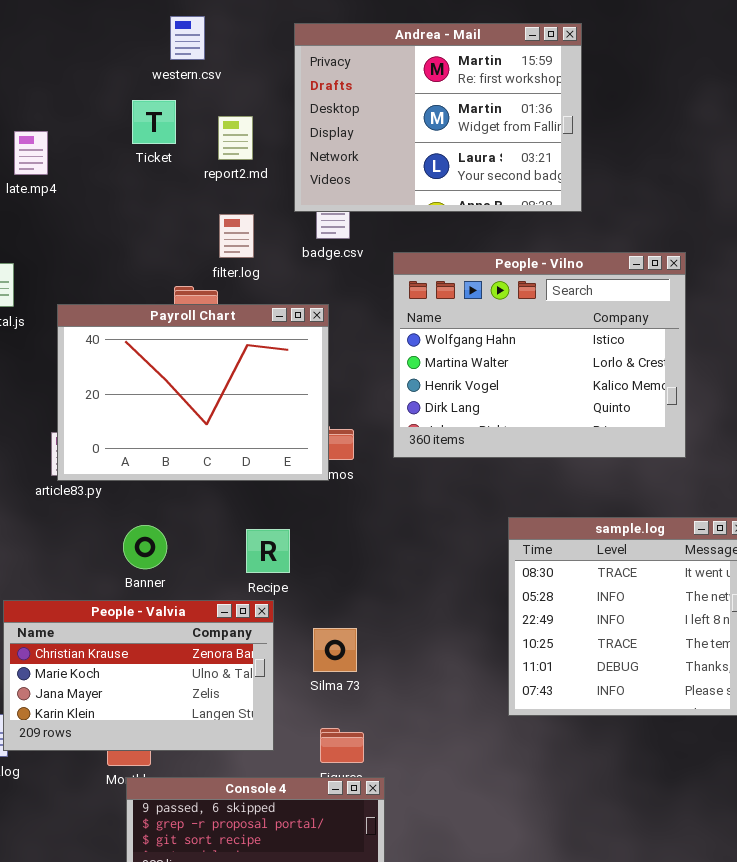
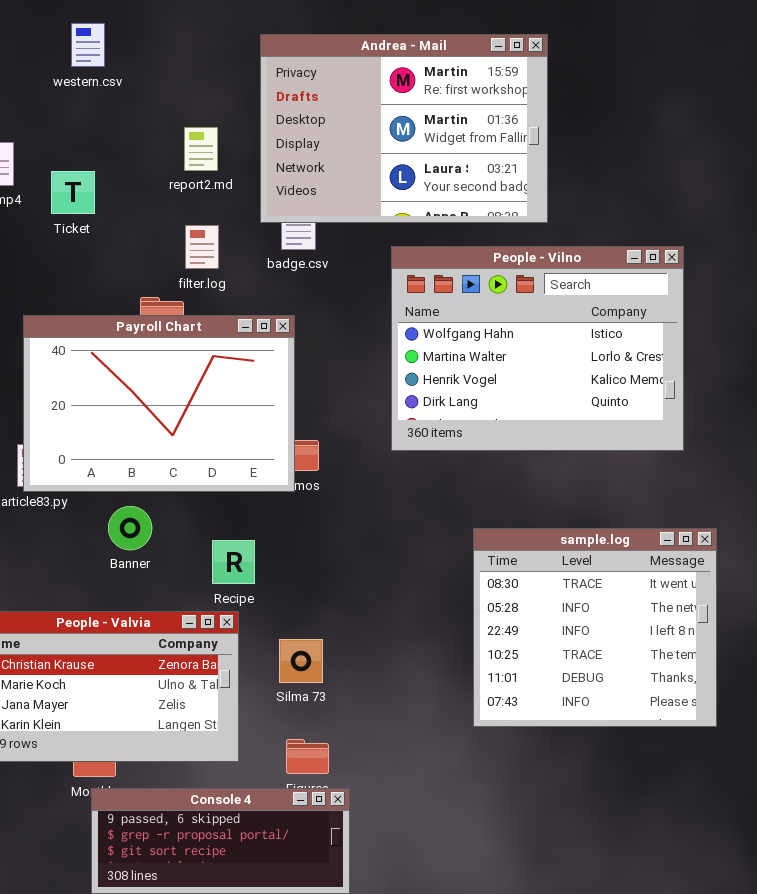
western.csv: [170,16,205,60] -> [71,23,105,67], moved
Ticket: [132,100,176,144] -> [51,171,95,214], moved
People - Vilno: [393,252,686,458] -> [391,246,684,451], moved
Banner: [123,525,167,569] -> [108,506,152,550], moved

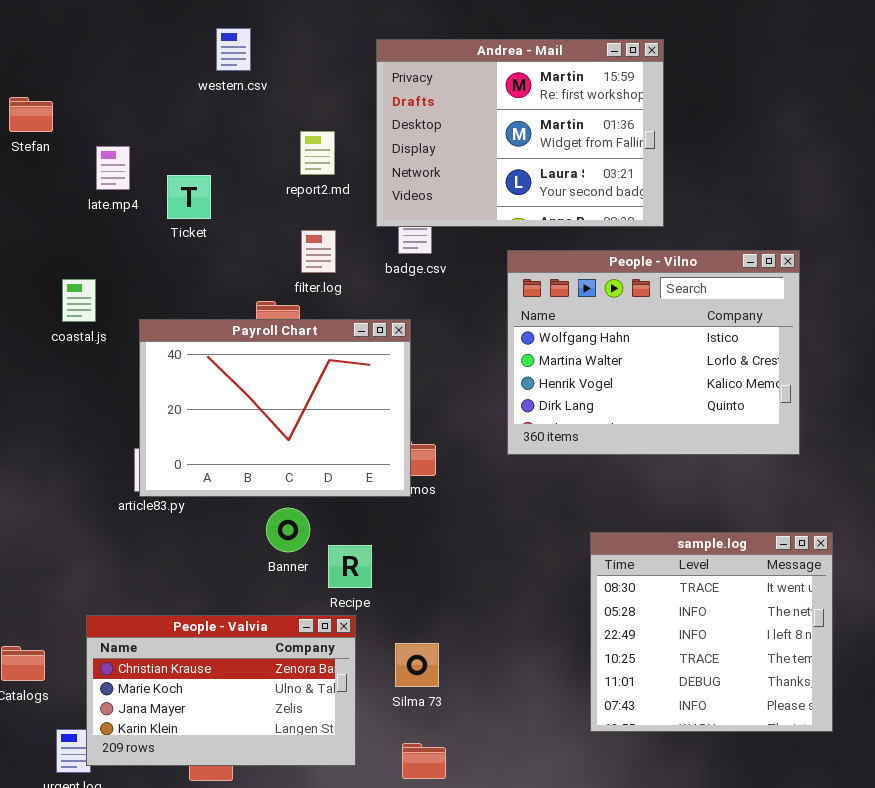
western.csv: [71,23,105,67] -> [216,28,251,71], moved
Banner: [108,506,152,550] -> [266,508,310,552], moved

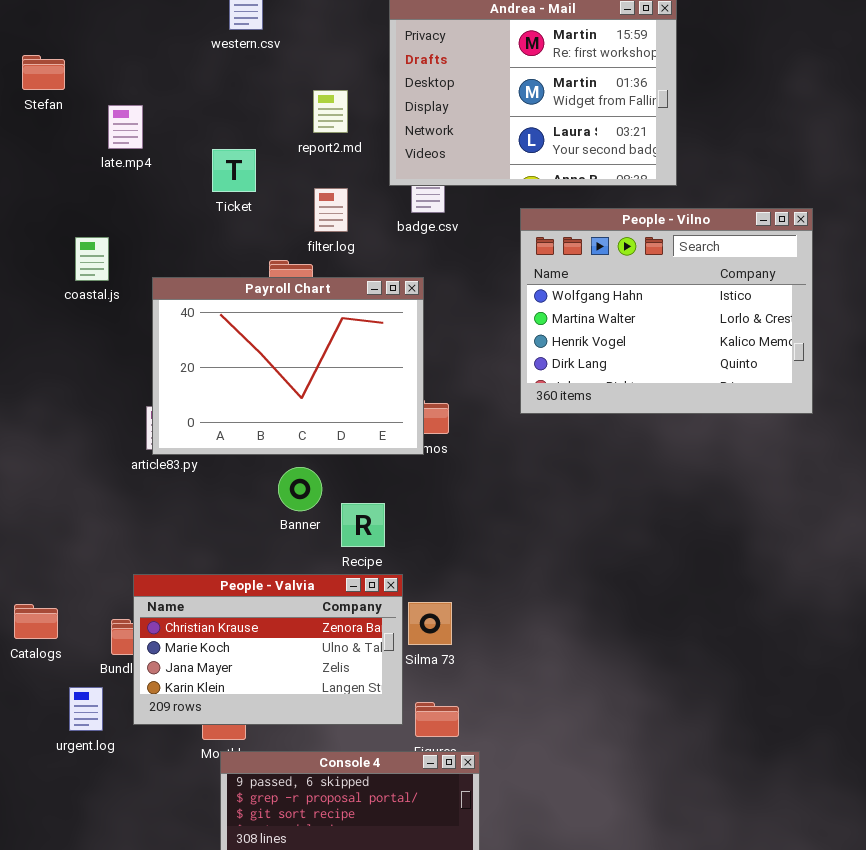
Ticket: [167,175,211,219] -> [212,149,256,192], moved
sample.log: [590,532,833,732] -> none, closed
People - Valvia: [86,615,356,766] -> [133,574,403,725], moved

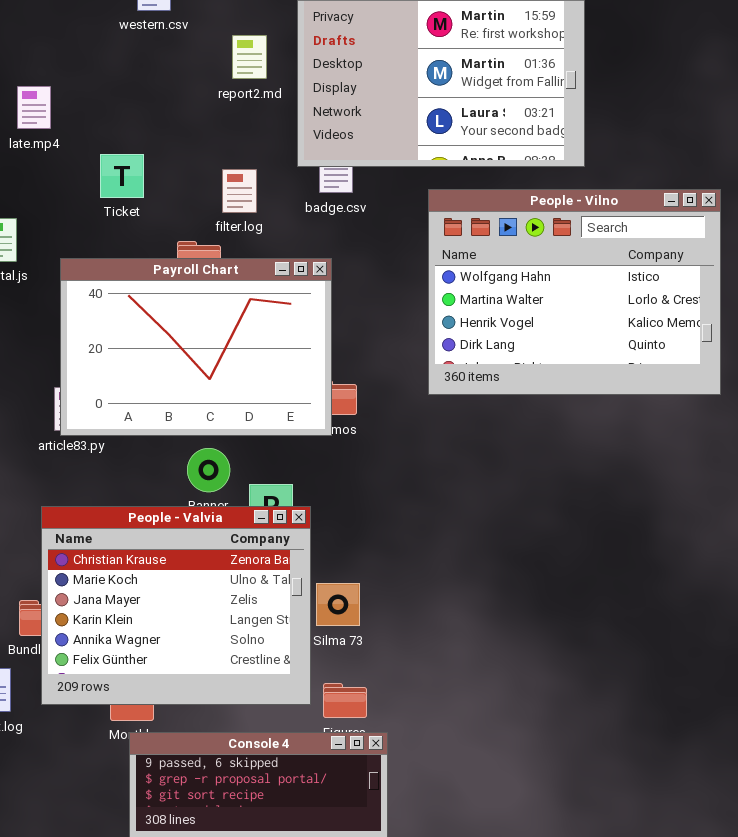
report2.md: [313,90,348,133] -> [232,35,267,79], moved
Ticket: [212,149,256,192] -> [100,154,144,198], moved
People - Valvia: [133,574,403,725] -> [41,506,311,705], resized

